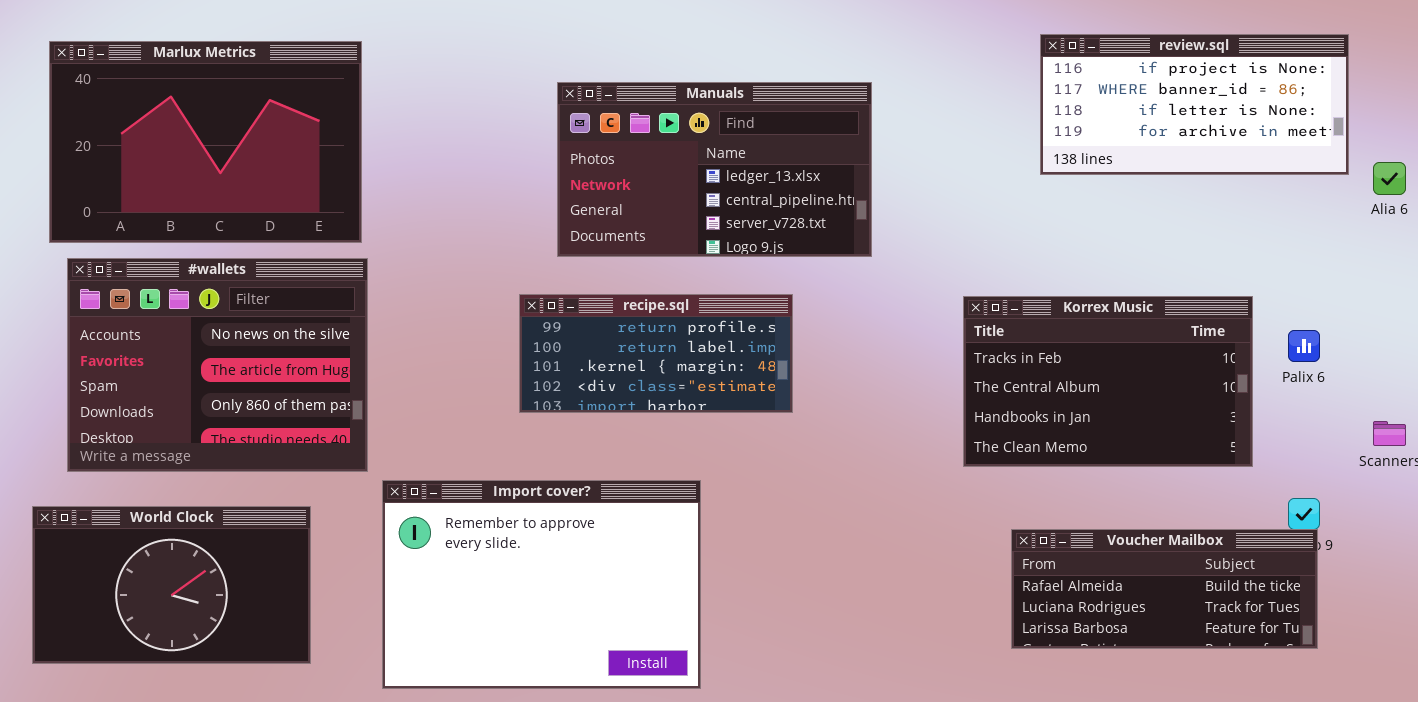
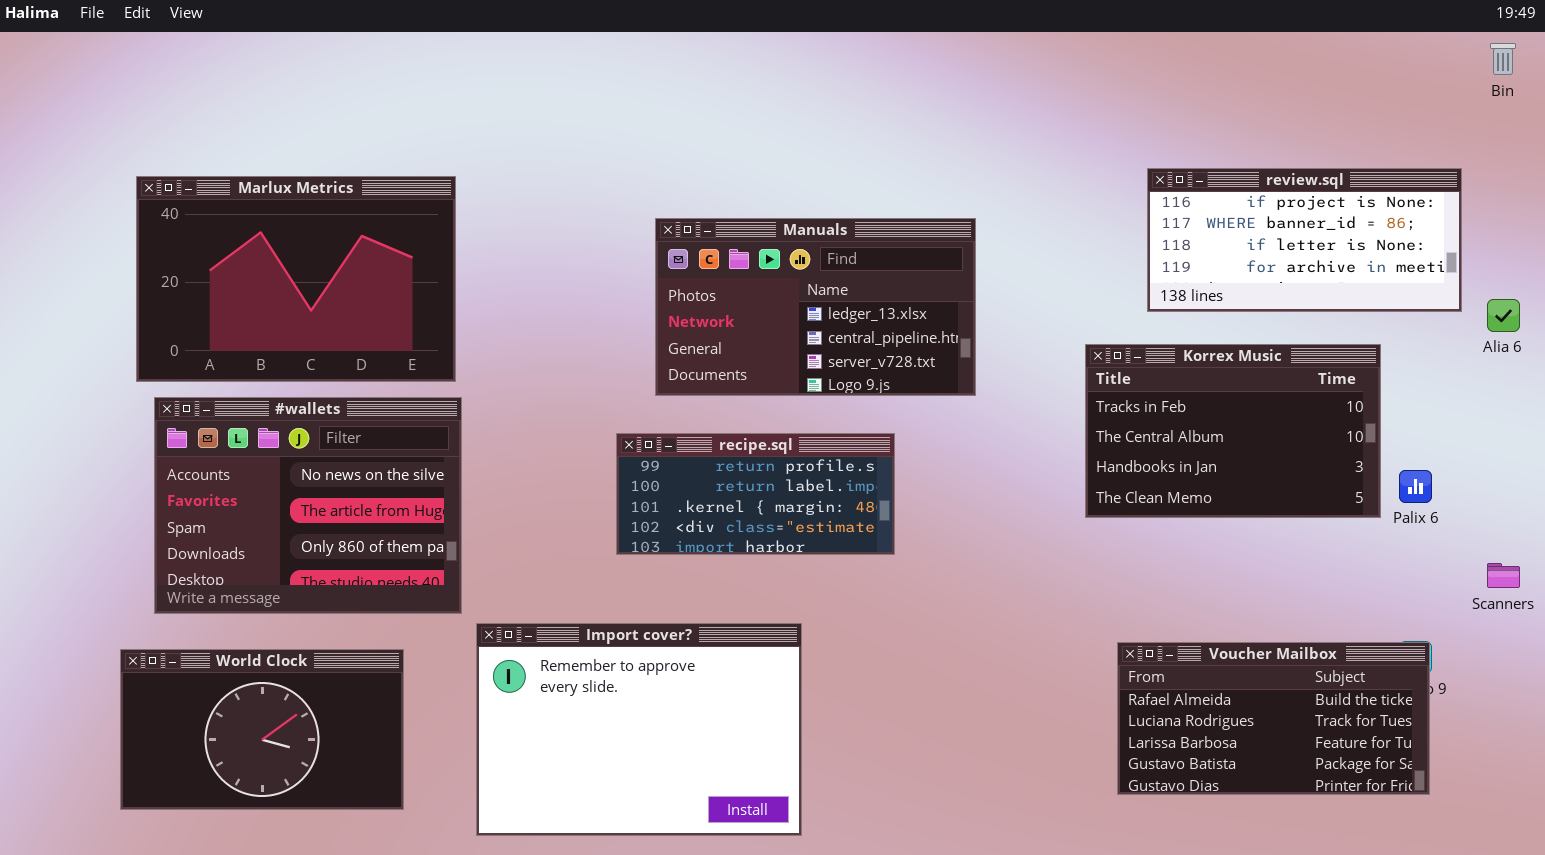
Korrex Music: [963,296,1253,467] -> [1085,344,1381,518], moved
Voucher Mailbox: [1011,529,1318,649] -> [1117,642,1430,795], resized

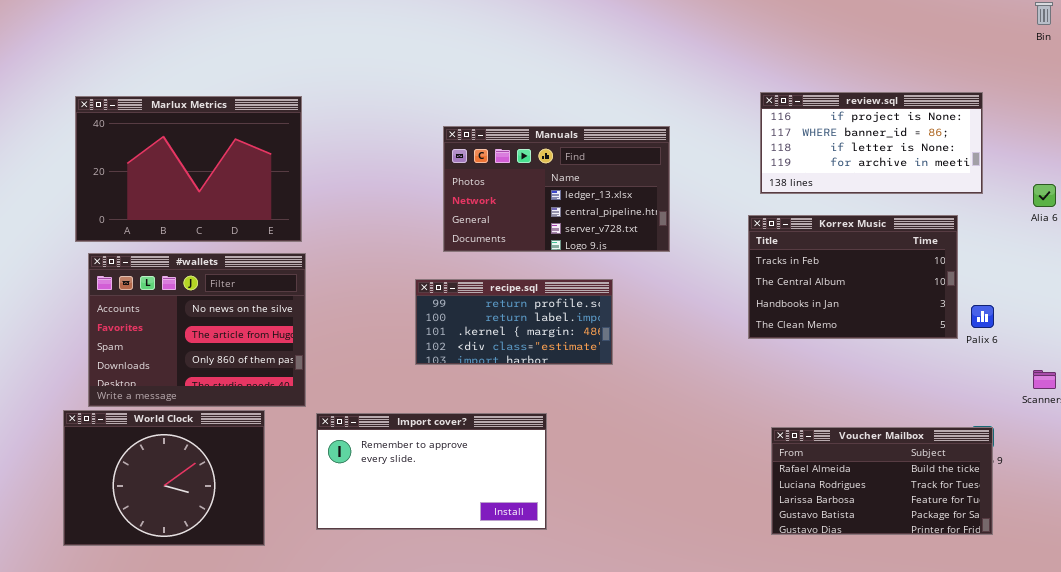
review.sql: [1147,168,1462,312] -> [760,92,983,194], moved
Import cover?: [476,623,802,836] -> [316,413,547,530], resized
World Clock: [120,649,404,810] -> [63,410,265,546], resized

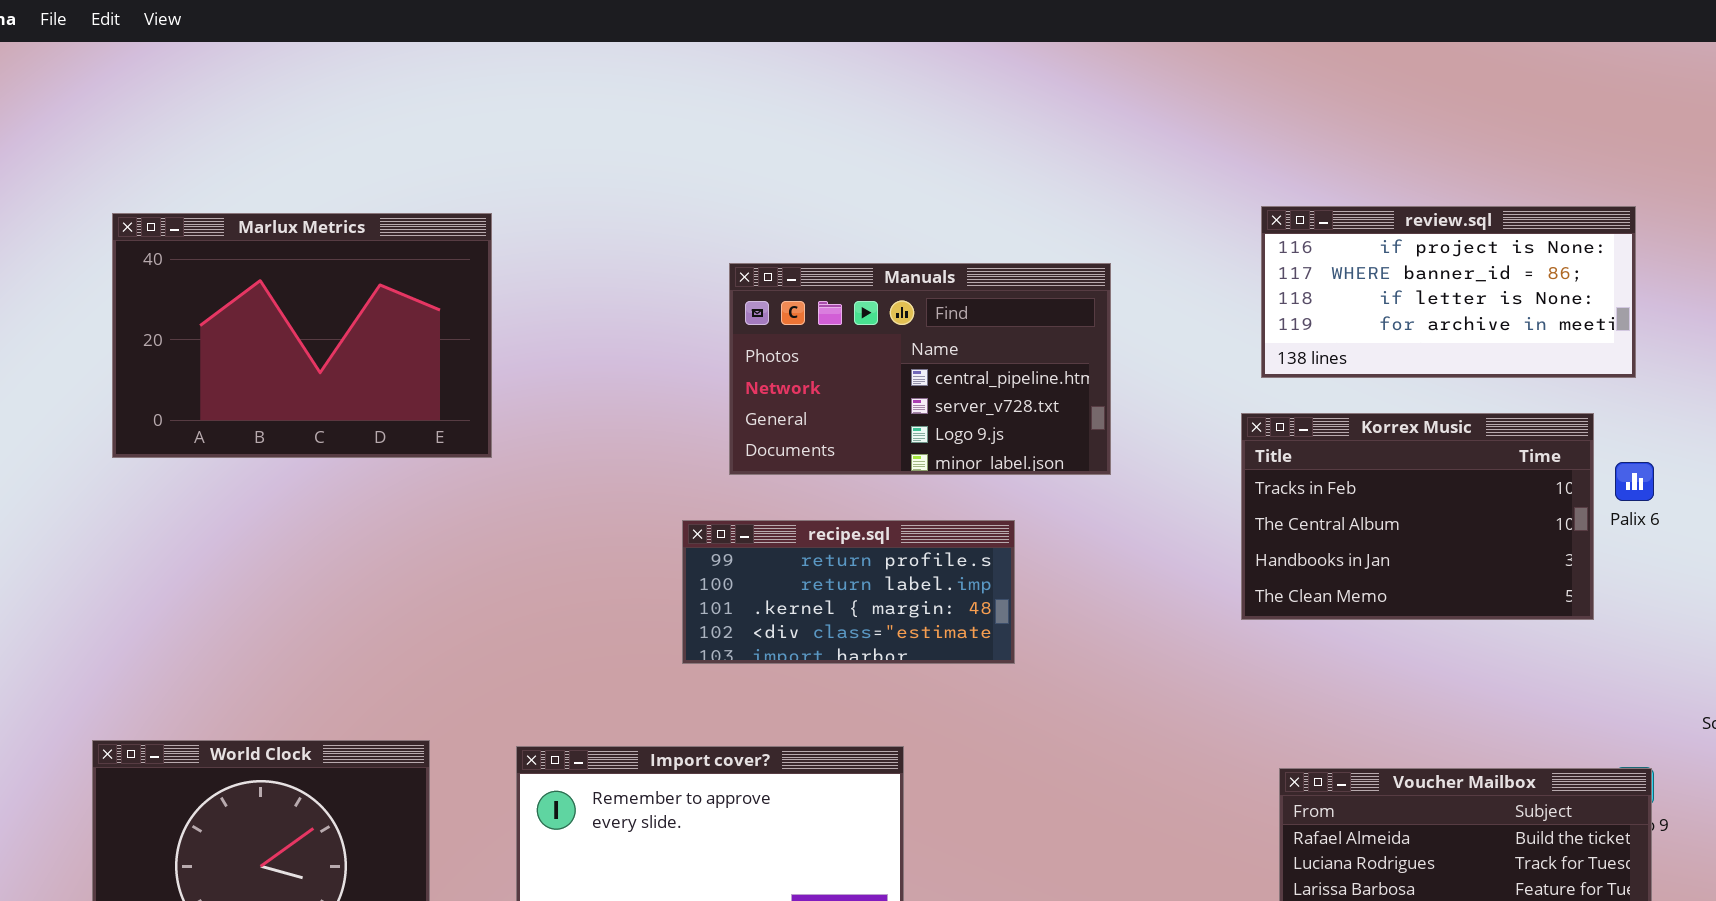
Manuals: [443,126,670,252] -> [729,263,1111,475], scrolled down 1 row
#wallets: [88,253,306,407] -> none, closed
Palix 6: [971,305,994,328] -> [1615,462,1654,501], moved

